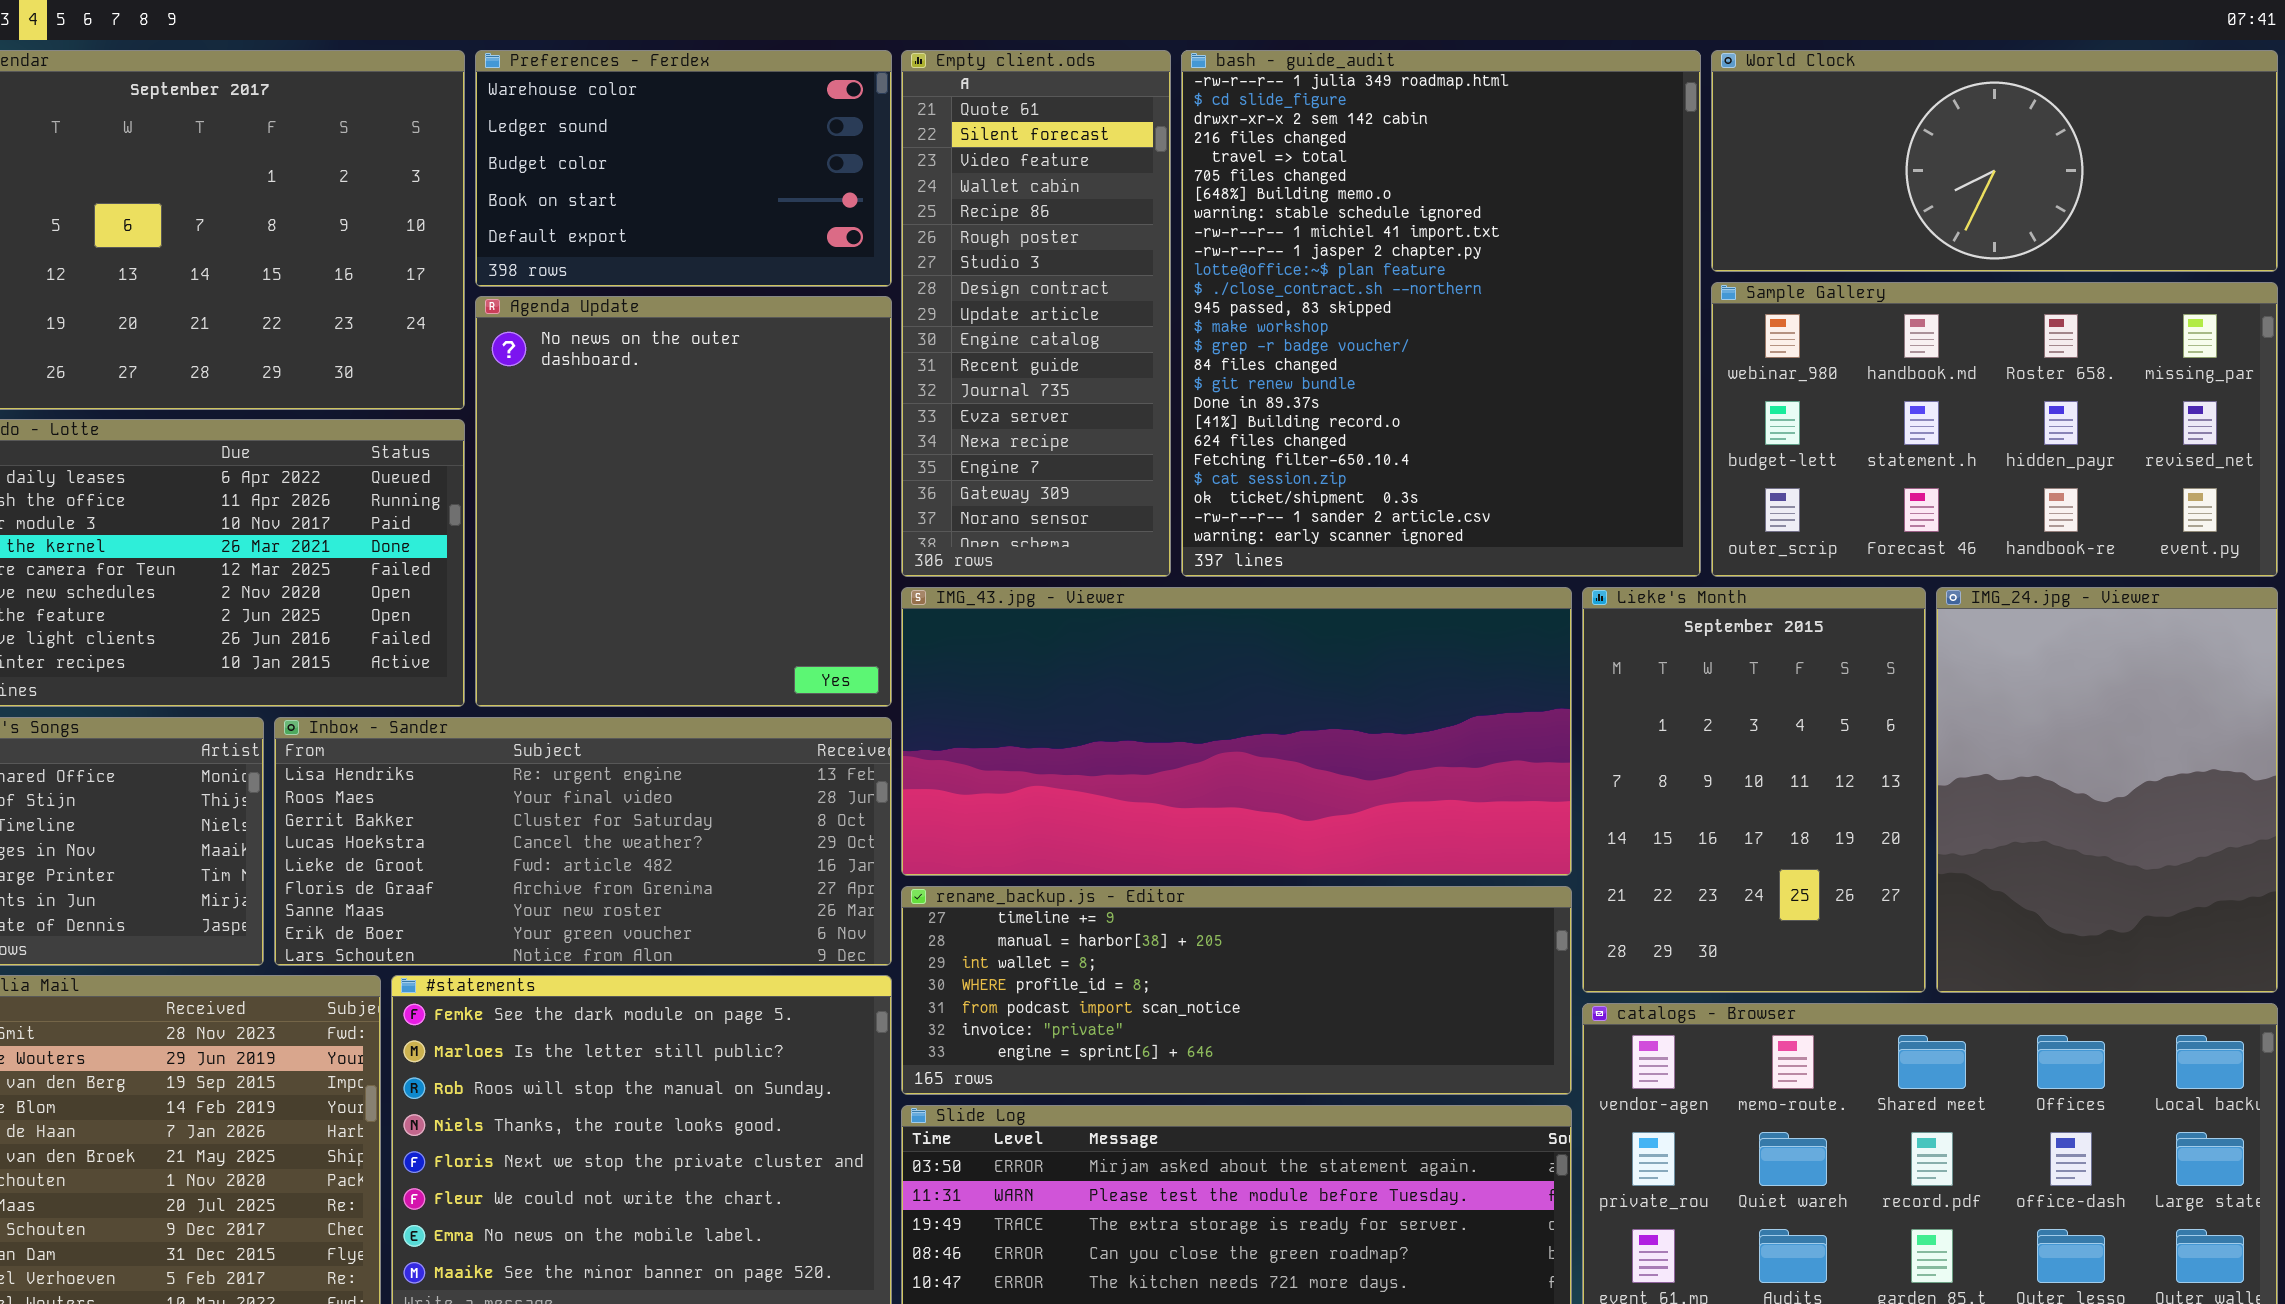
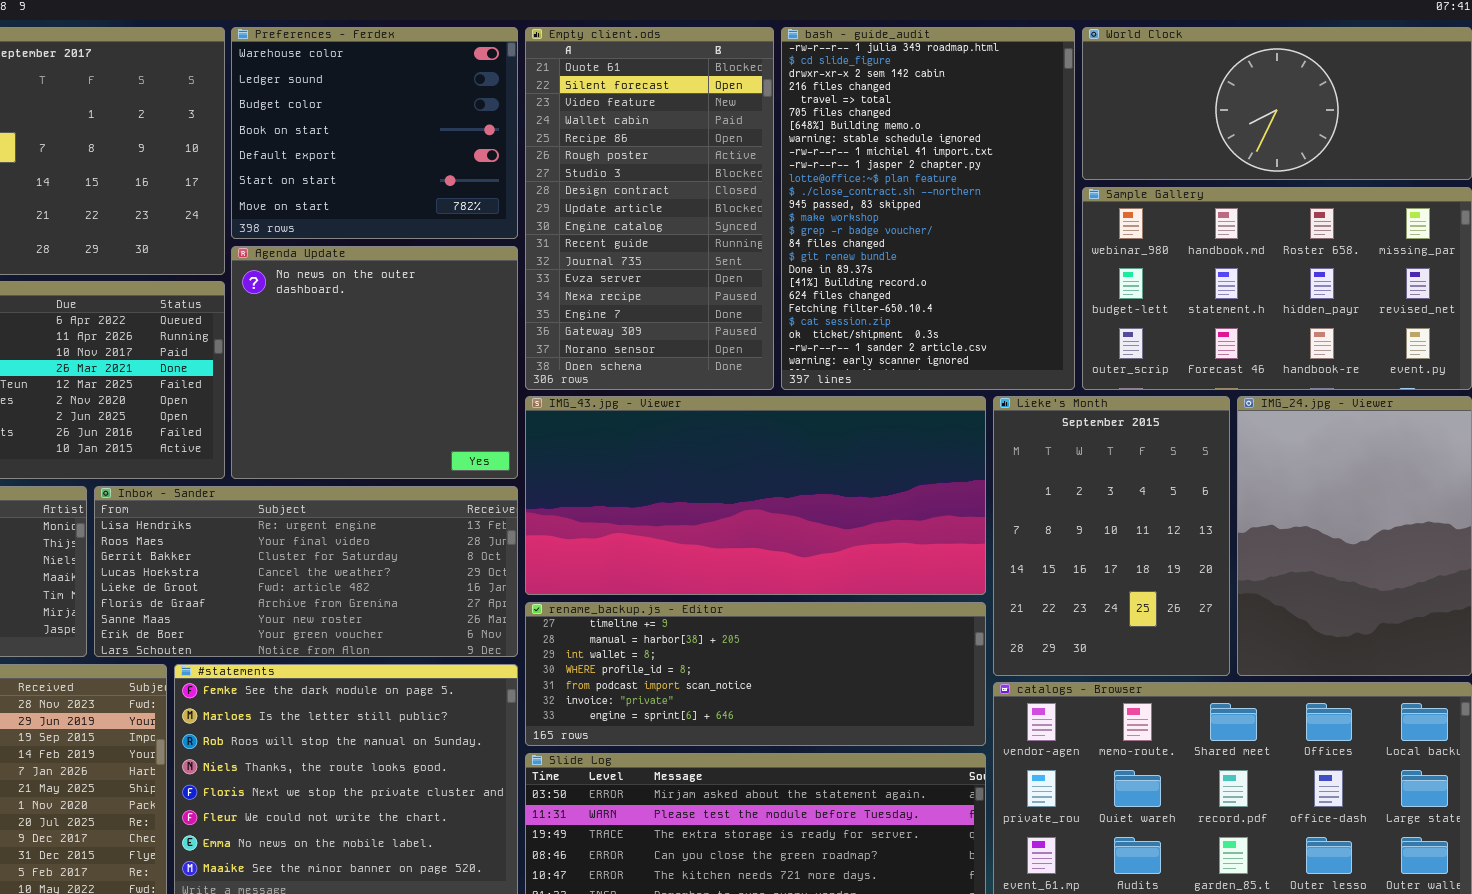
Preferences - Ferdex: [475,50,892,287] -> [231,27,518,239], resized
Empty client.ods: [901,50,1171,577] -> [525,27,774,390], resized
bash - guide_audit: [1181,50,1701,577] -> [781,27,1075,390], resized
Agenda Update: [475,296,892,707] -> [231,246,518,479], resized

